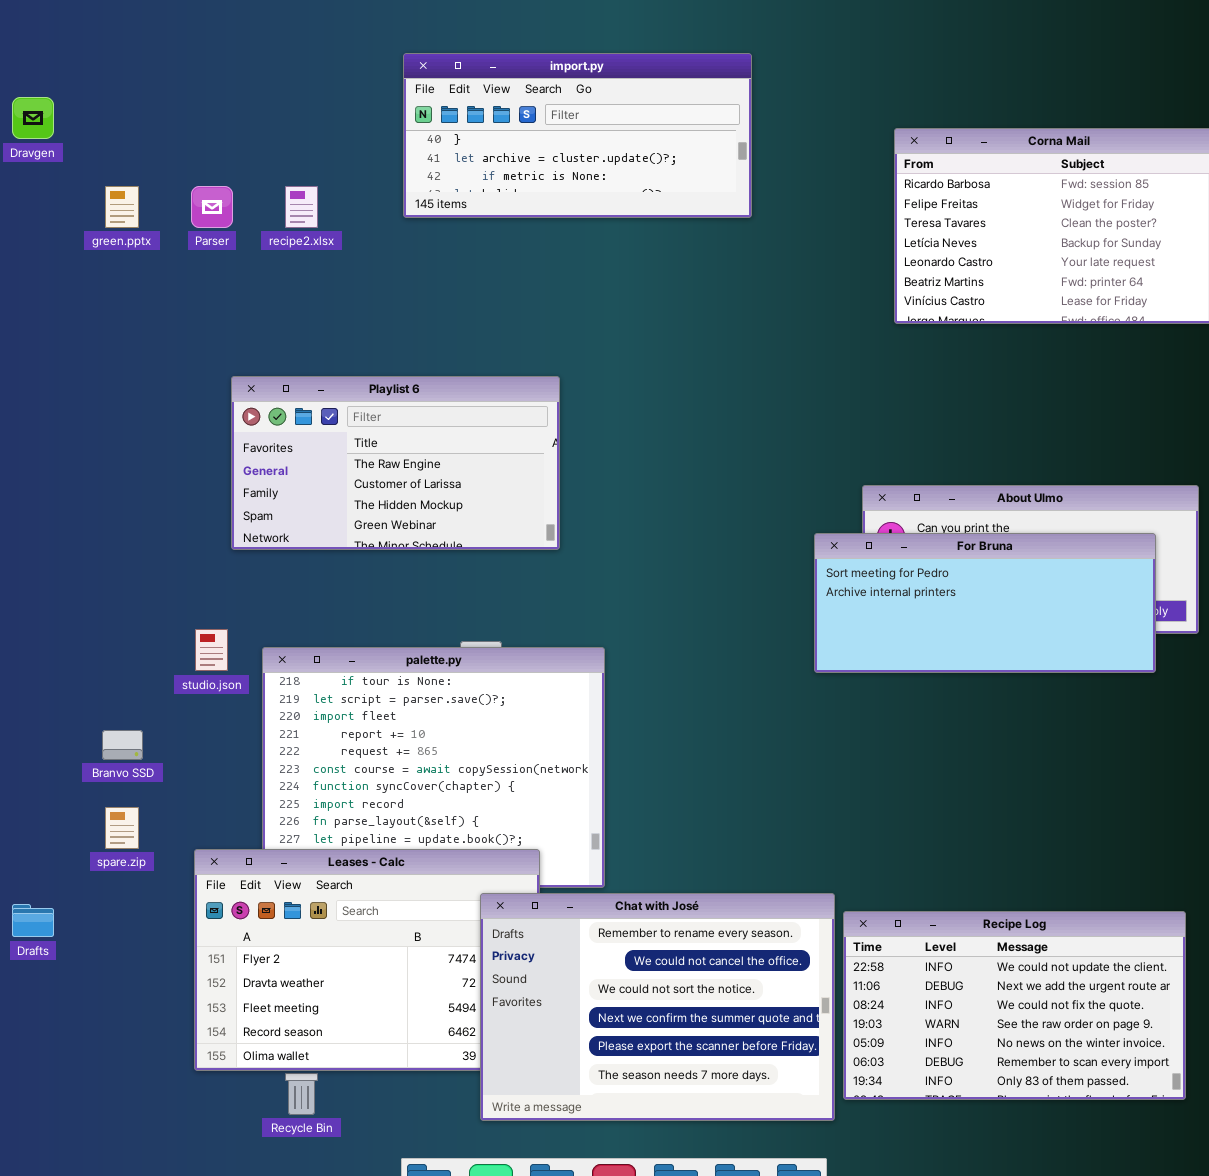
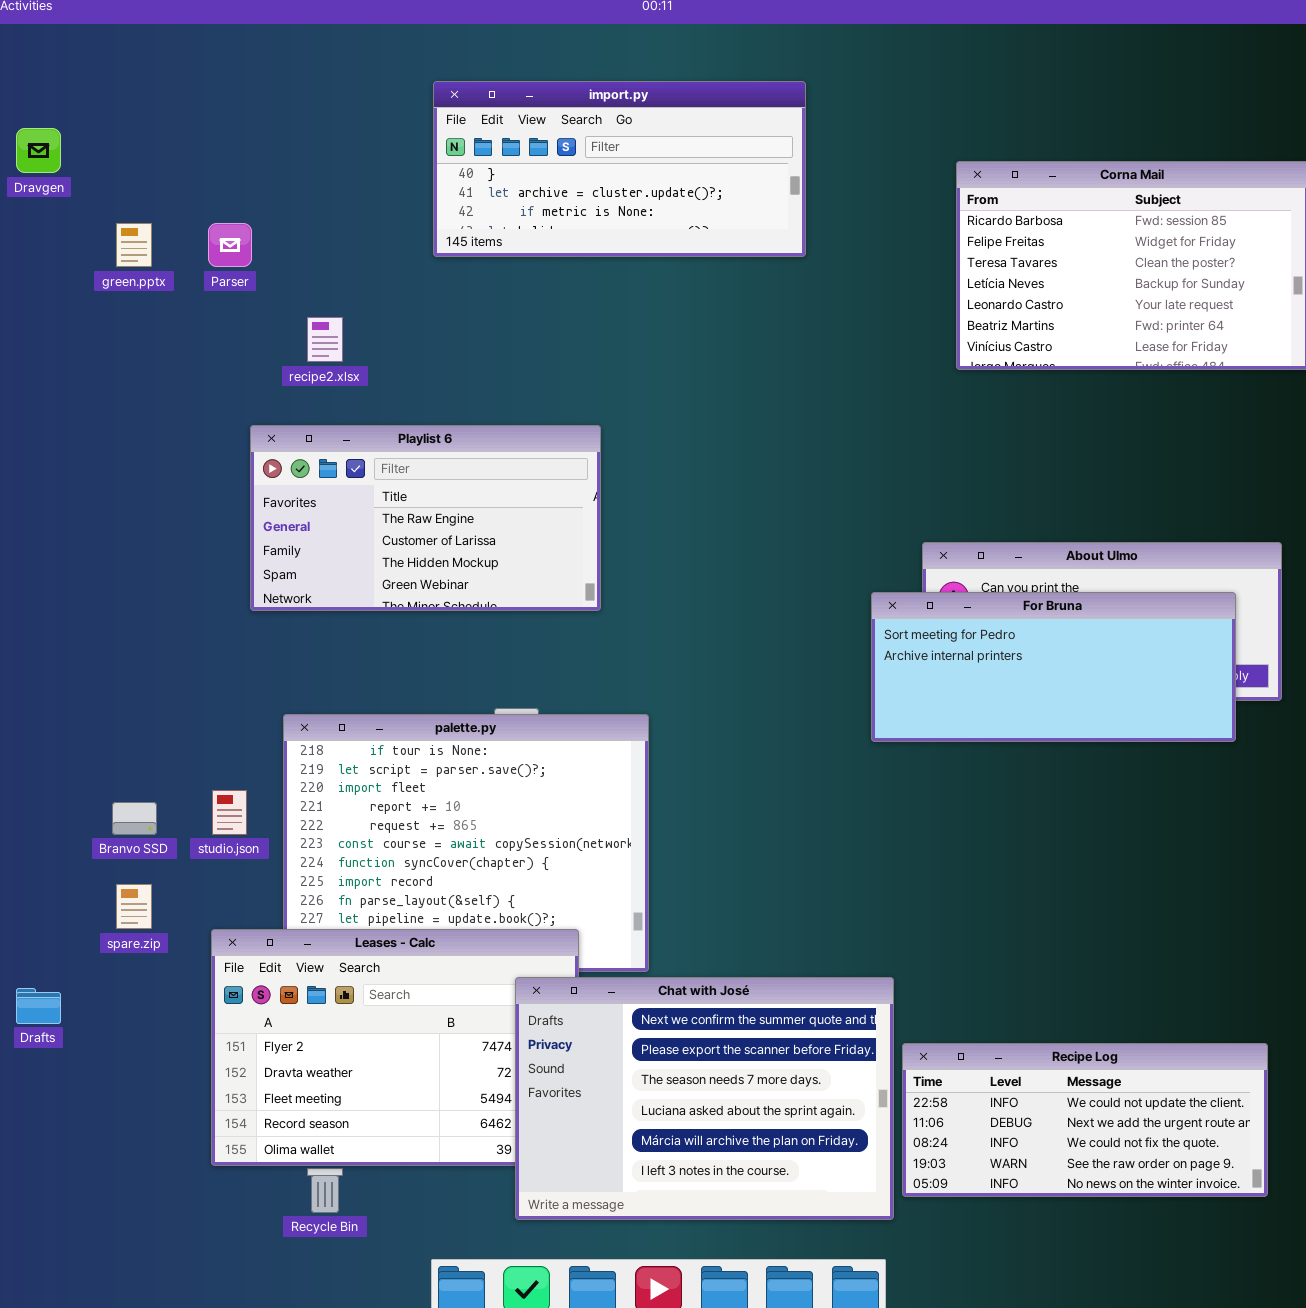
recipe2.xlsx: [285,186,318,228] -> [307,317,343,362], moved
studio.json: [195,629,228,671] -> [212,790,247,835], moved
Chat with José: [480,893,835,1121] -> [515,977,894,1220], scrolled down 3 rows
Recipe Log: [843,911,1186,1100] -> [902,1043,1268,1197], resized

